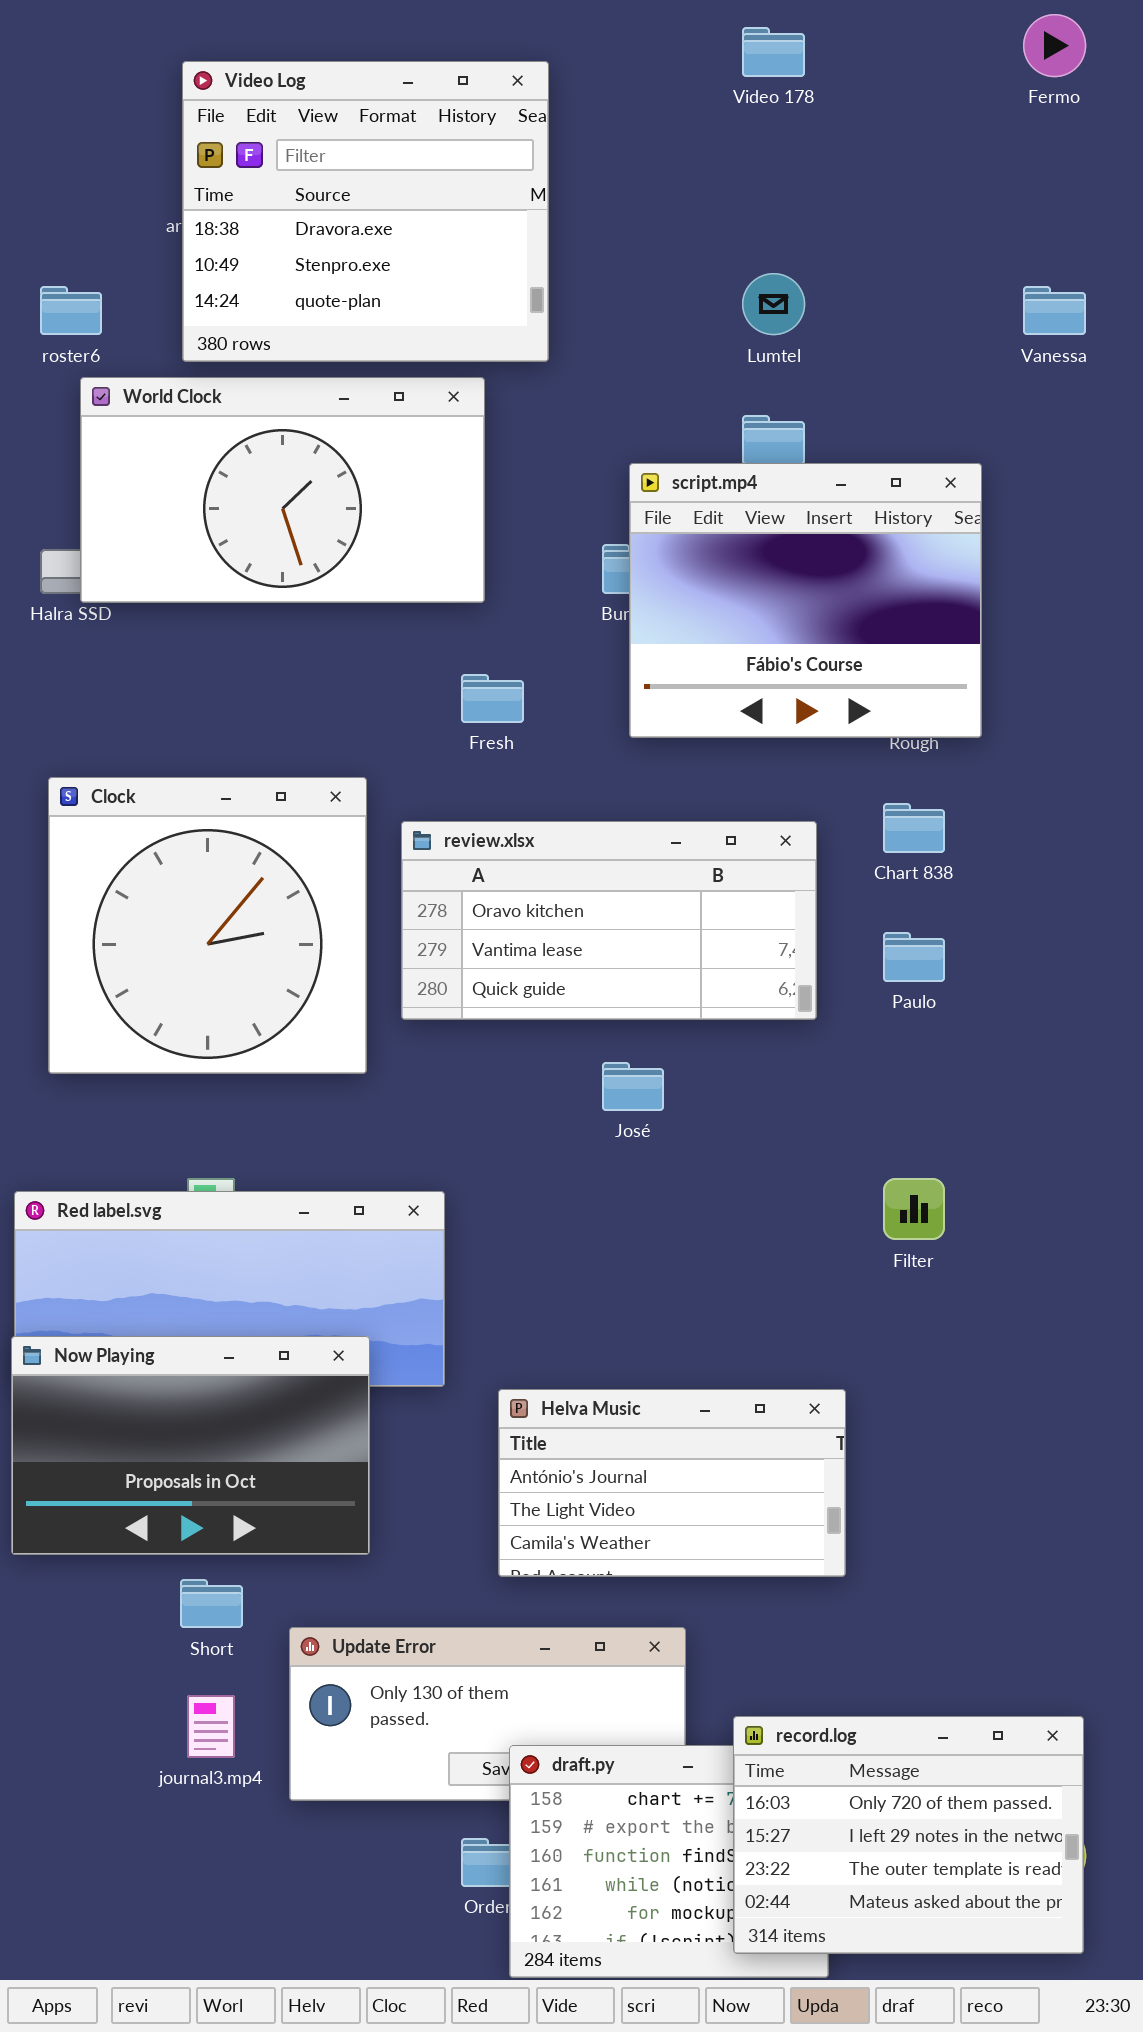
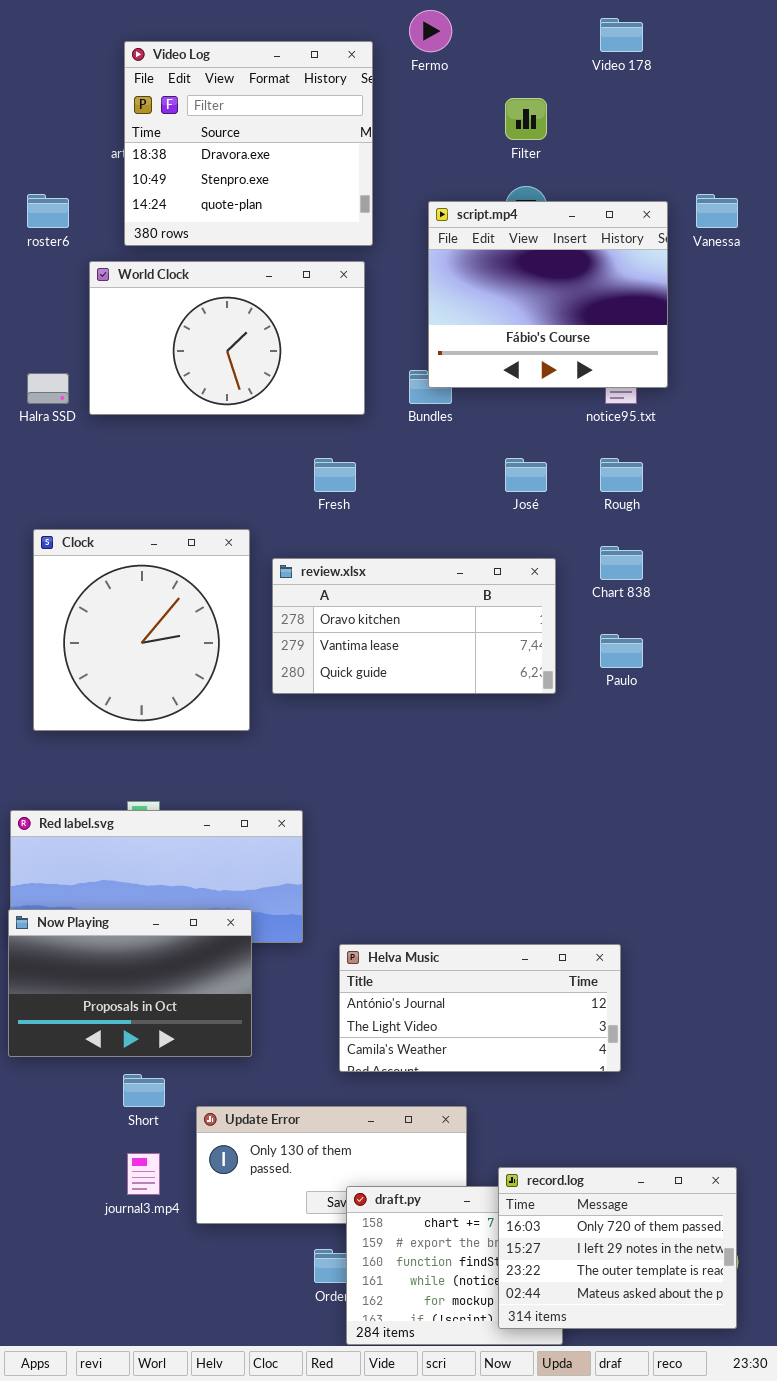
Fermo: [1023,14,1086,77] -> [409,10,452,52], moved
Video 178: [742,27,805,77] -> [600,18,643,52], moved
World Clock: [80,377,485,603] -> [89,261,365,415], moved
script.mp4: [629,463,982,738] -> [428,201,668,388], moved
José: [602,1062,664,1111] -> [505,458,547,492], moved
Filter: [883,1178,945,1240] -> [505,98,547,140], moved
Helva Music: [498,1389,846,1577] -> [339,944,621,1072], resized

